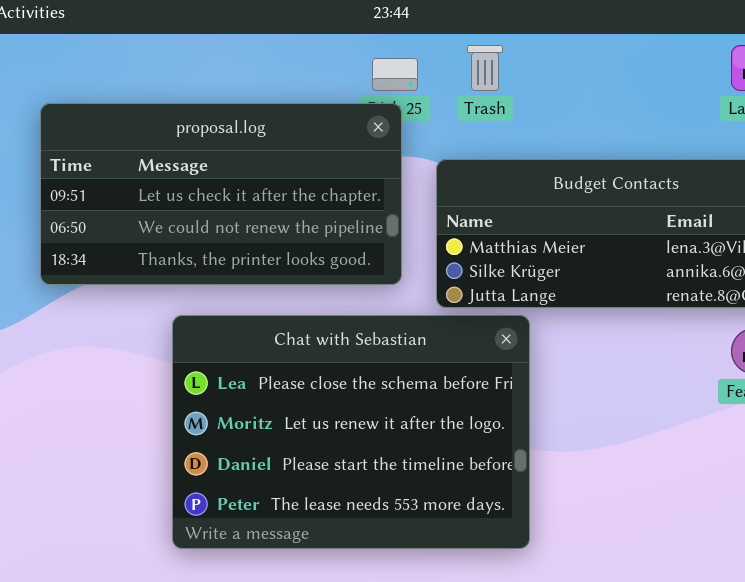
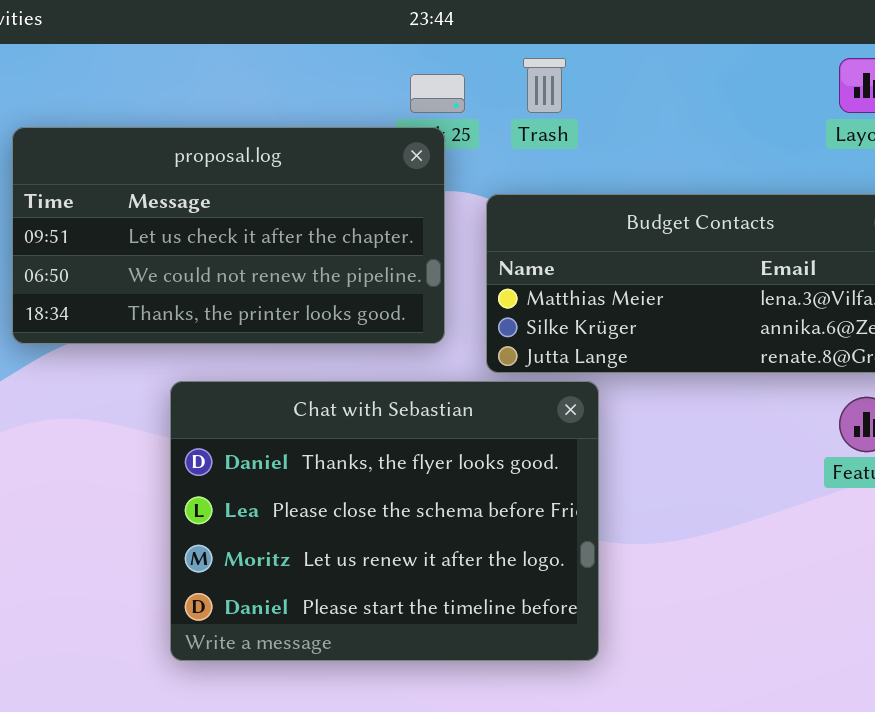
Chat with Sebastian: [172,315,530,549] -> [170,381,599,661], scrolled up 1 row

